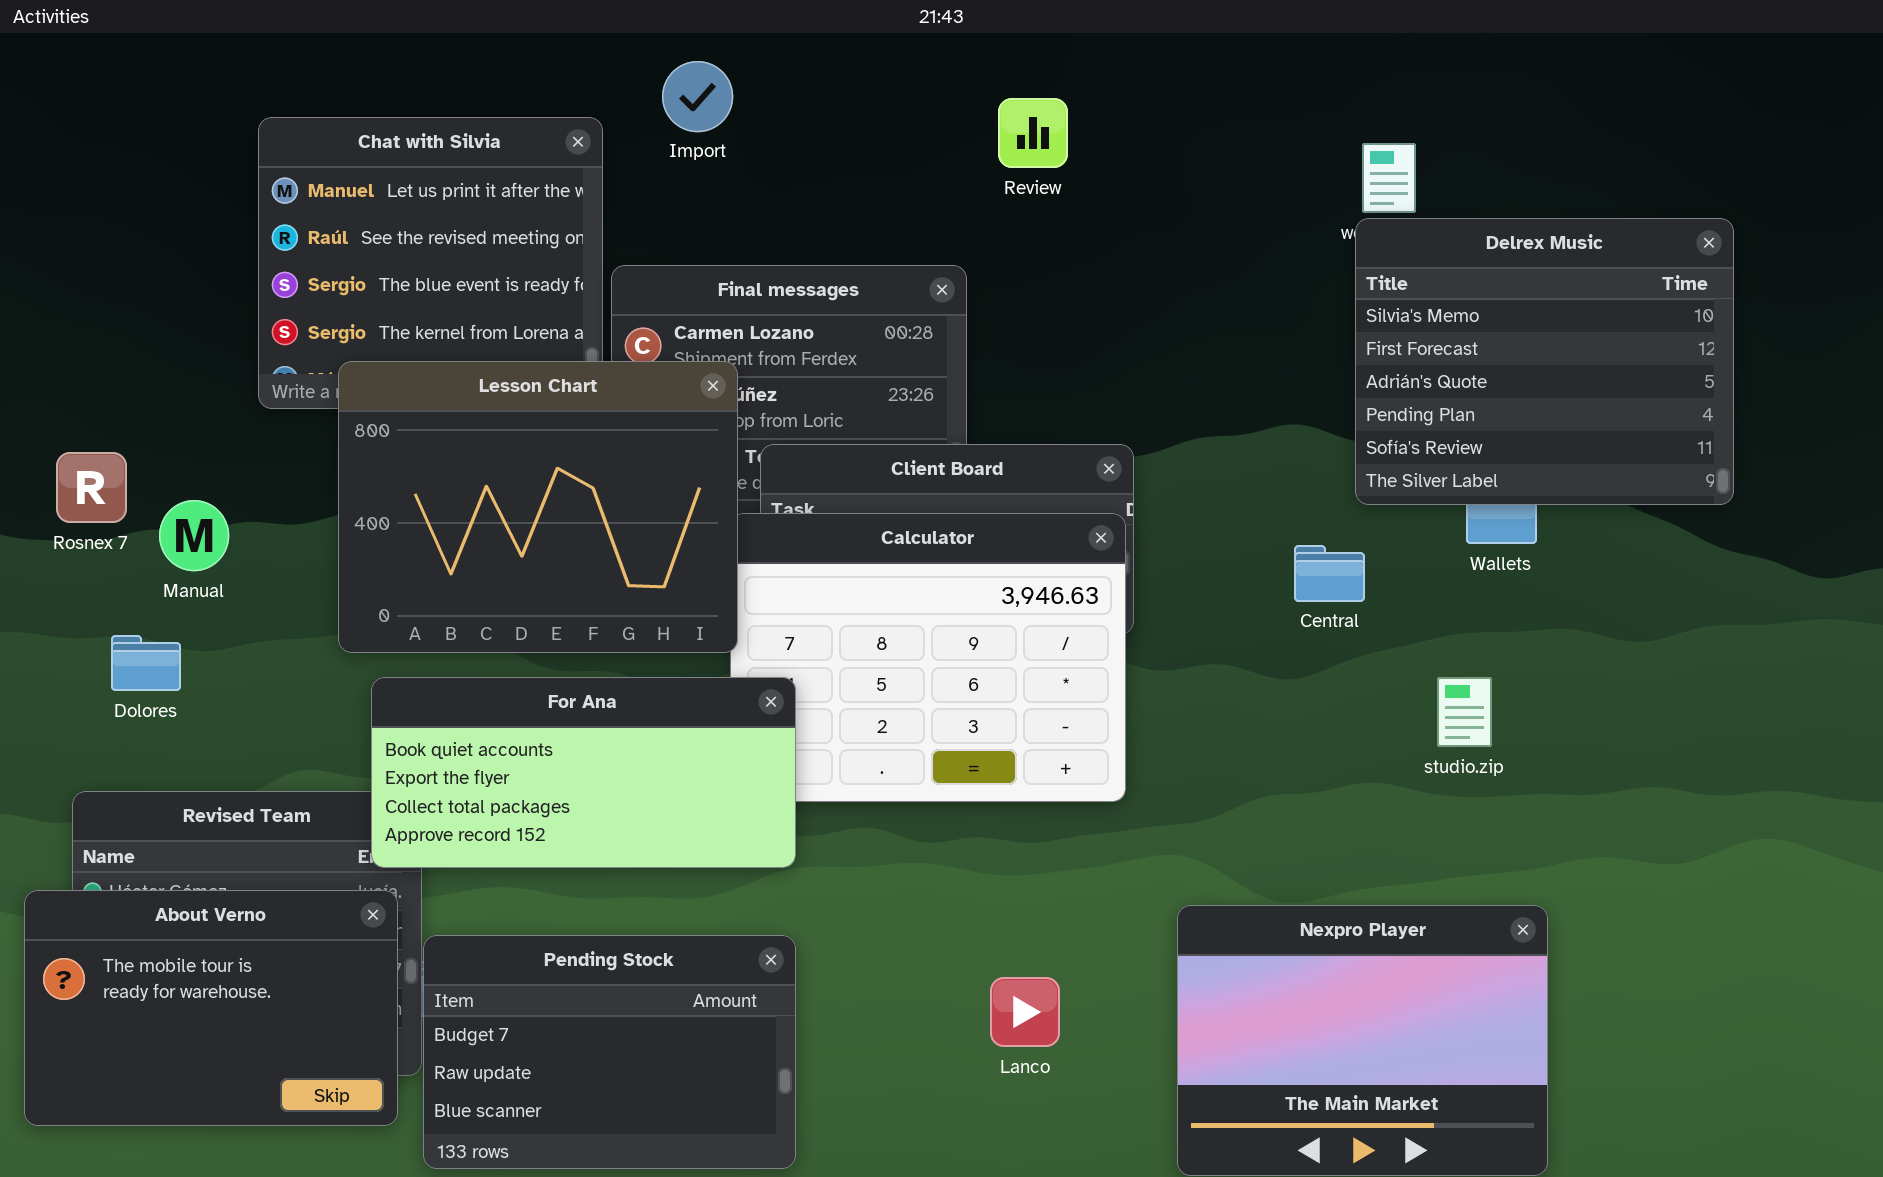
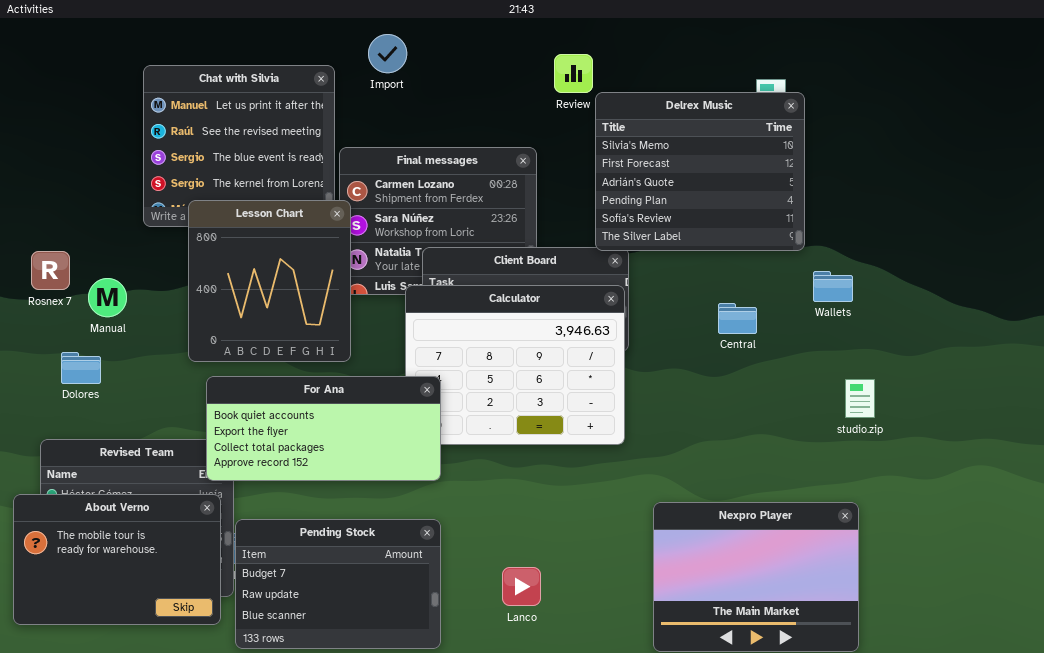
Delrex Music: [1355,218,1734,505] -> [595,92,805,251], moved
Lesson Chart: [338,361,738,653] -> [188,200,351,362], resized
studio.zip: [1437,677,1492,747] -> [845,379,875,418], moved
Lanco: [990,977,1060,1047] -> [502,567,541,606], moved

